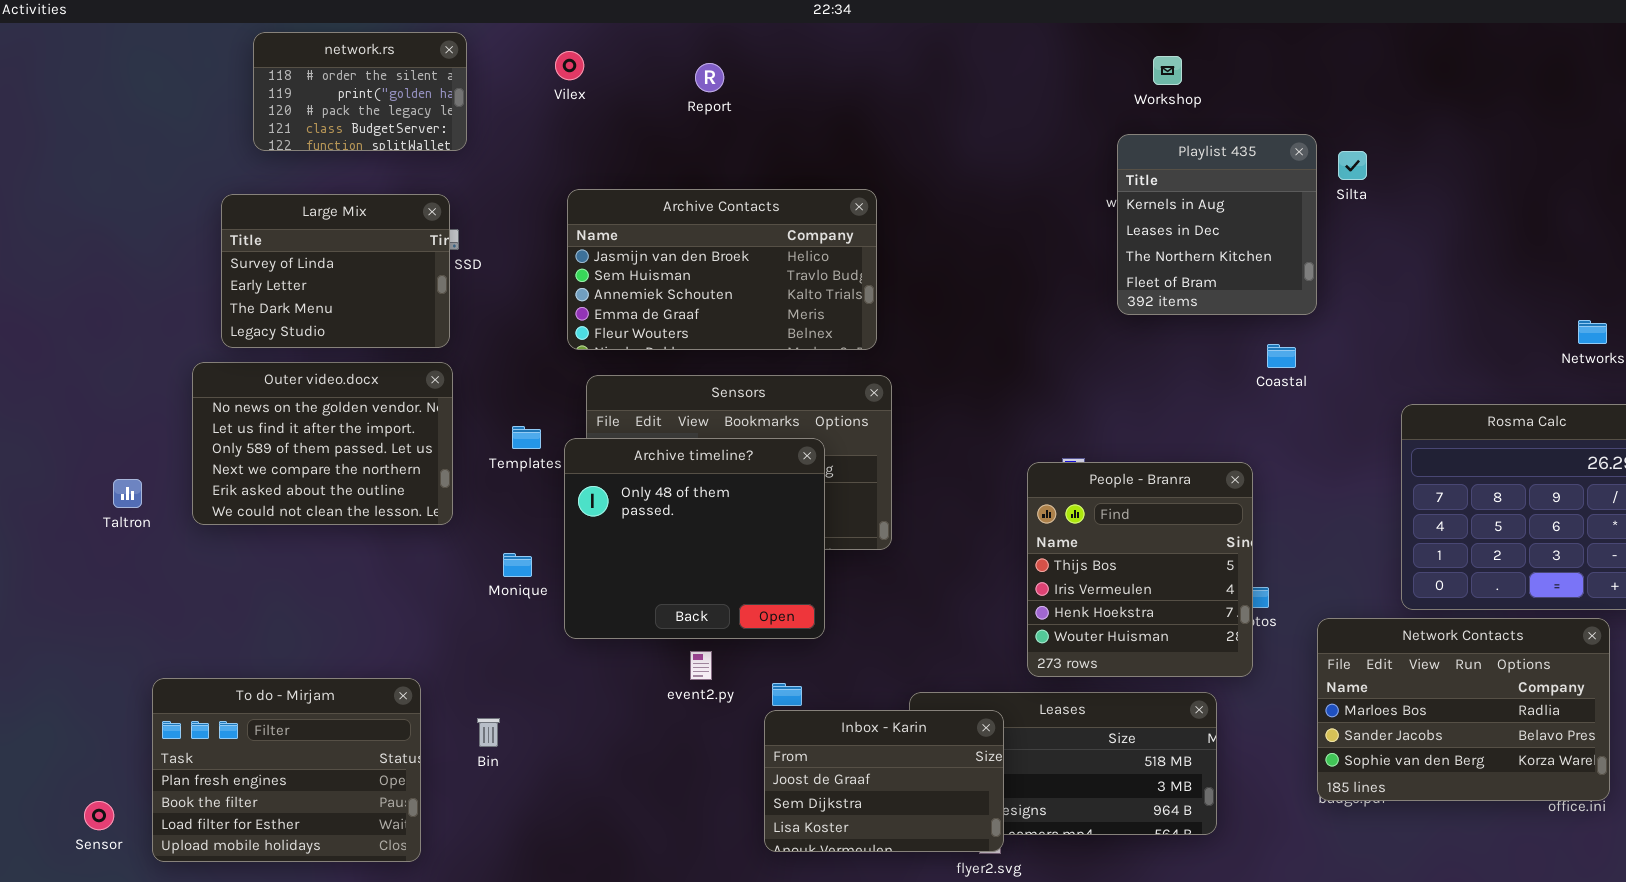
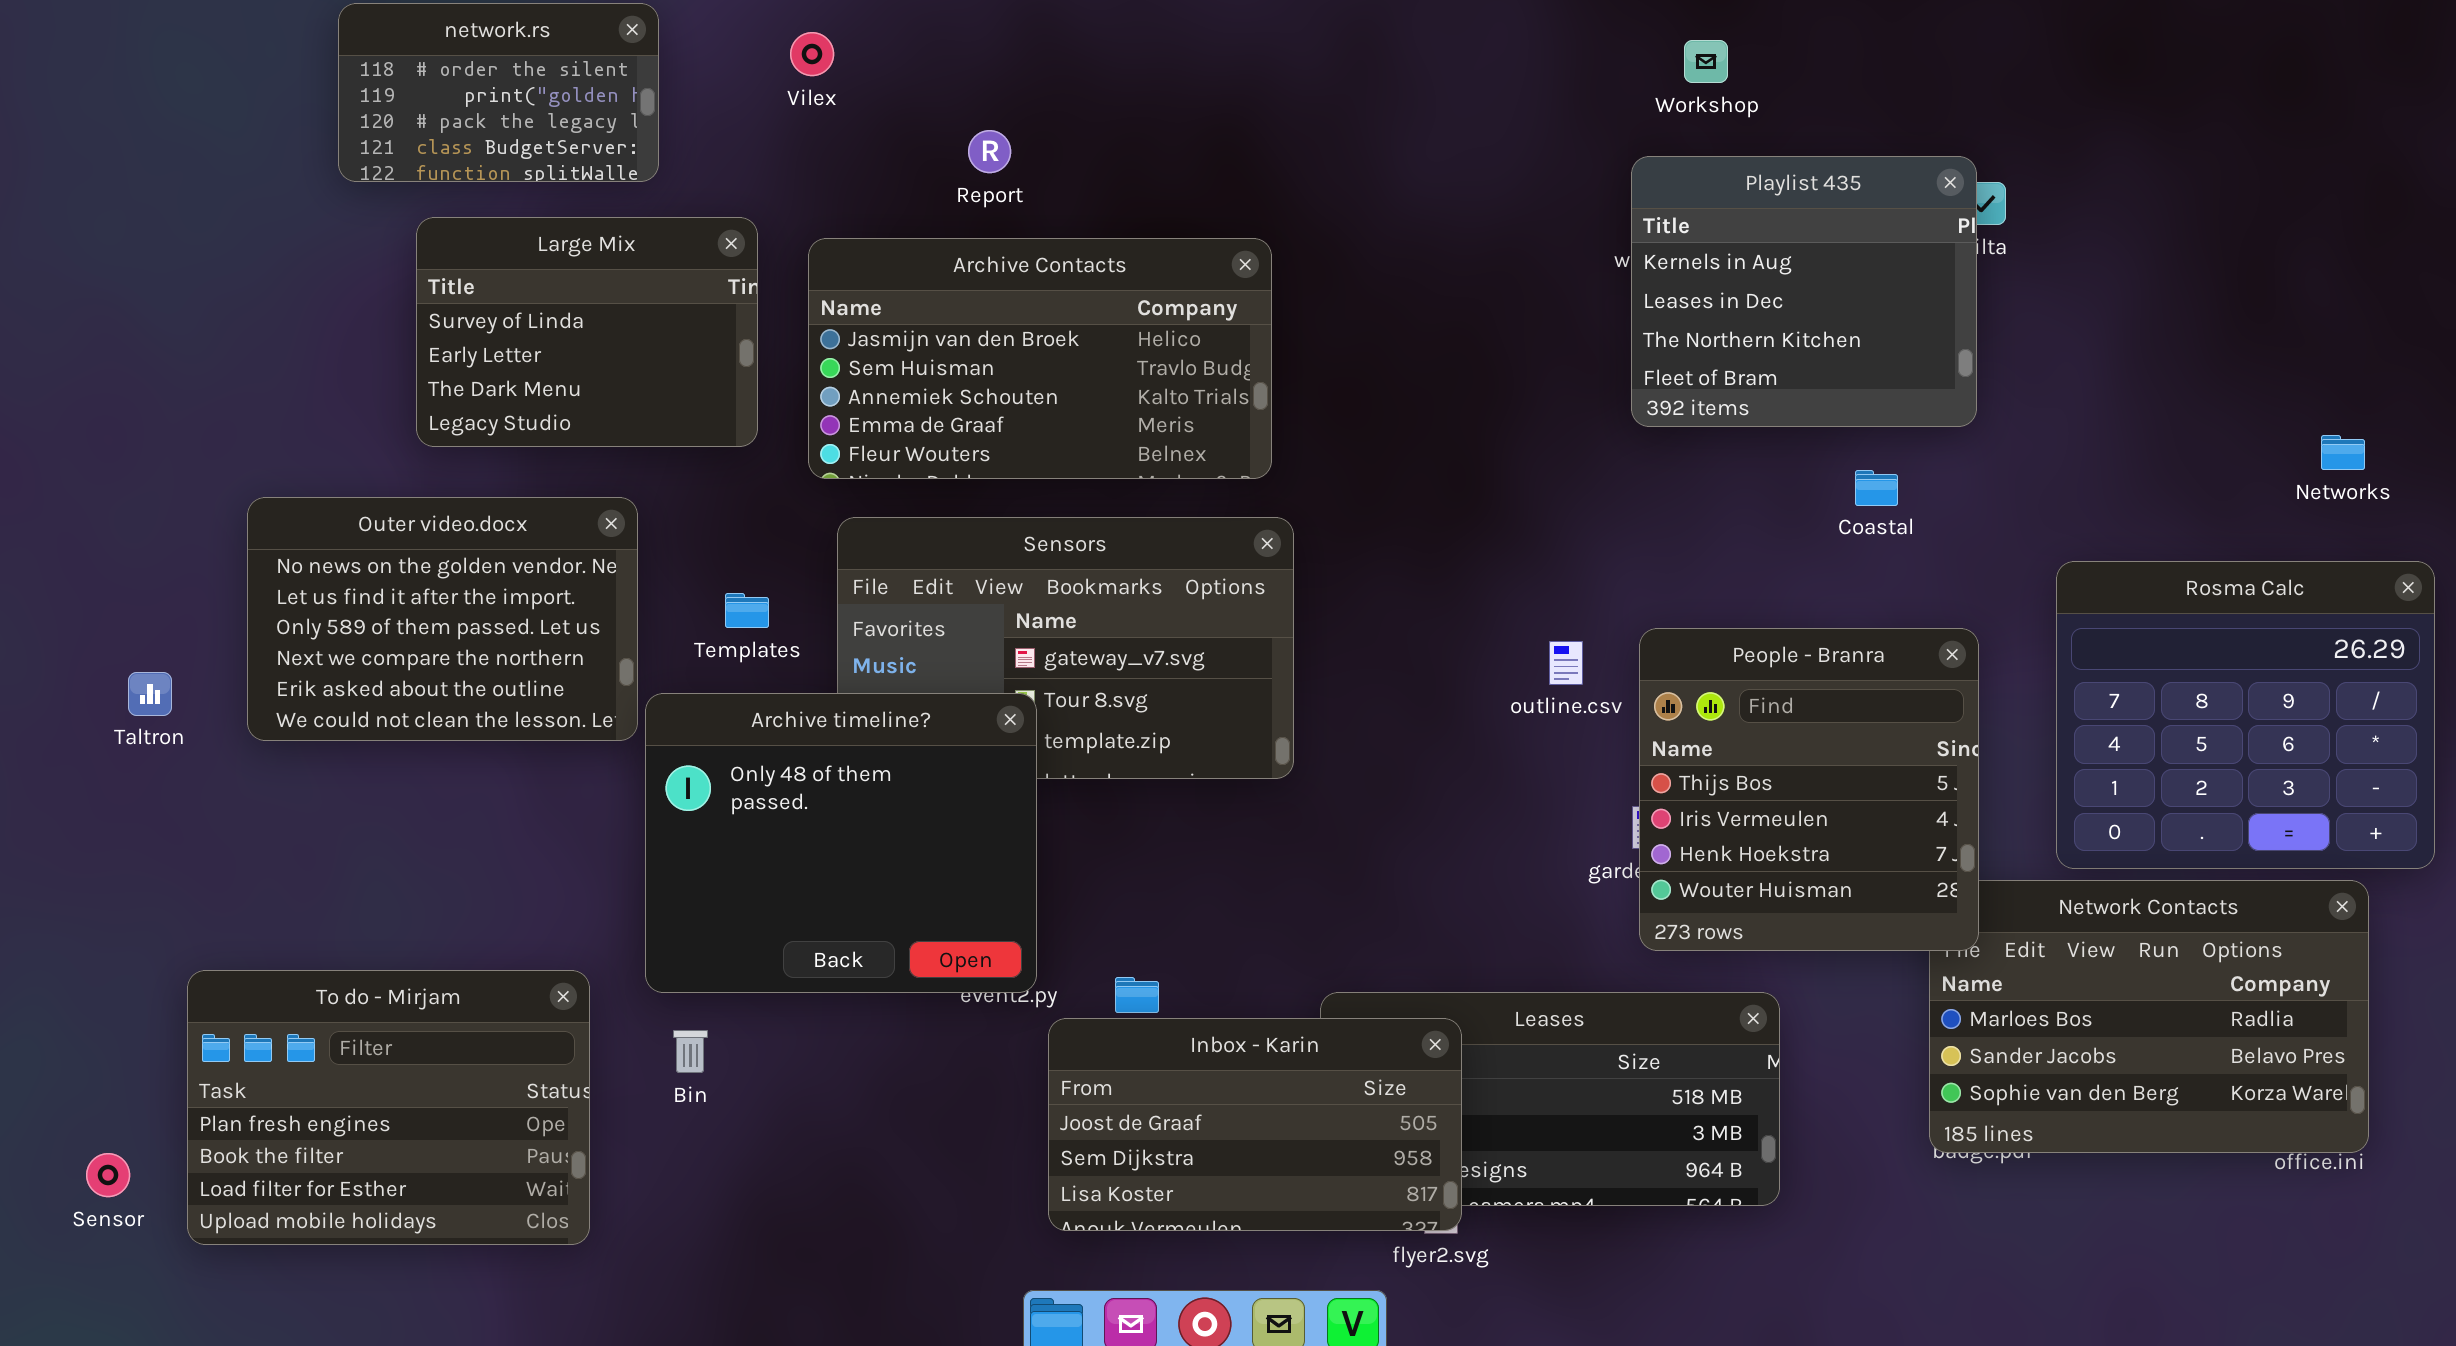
Report: [695,63,724,92] -> [968,130,1011,173], moved
Playlist 435: [1117,134,1317,315] -> [1631,156,1977,427], resized
Large Mix: [221,194,450,348] -> [416,217,758,447], moved
Archive timeline?: [564,438,825,639] -> [645,693,1037,993], moved
People - Branra: [1027,462,1253,677] -> [1639,628,1979,951], moved
Inbox - Karin: [764,710,1004,852] -> [1048,1018,1462,1231], resized

